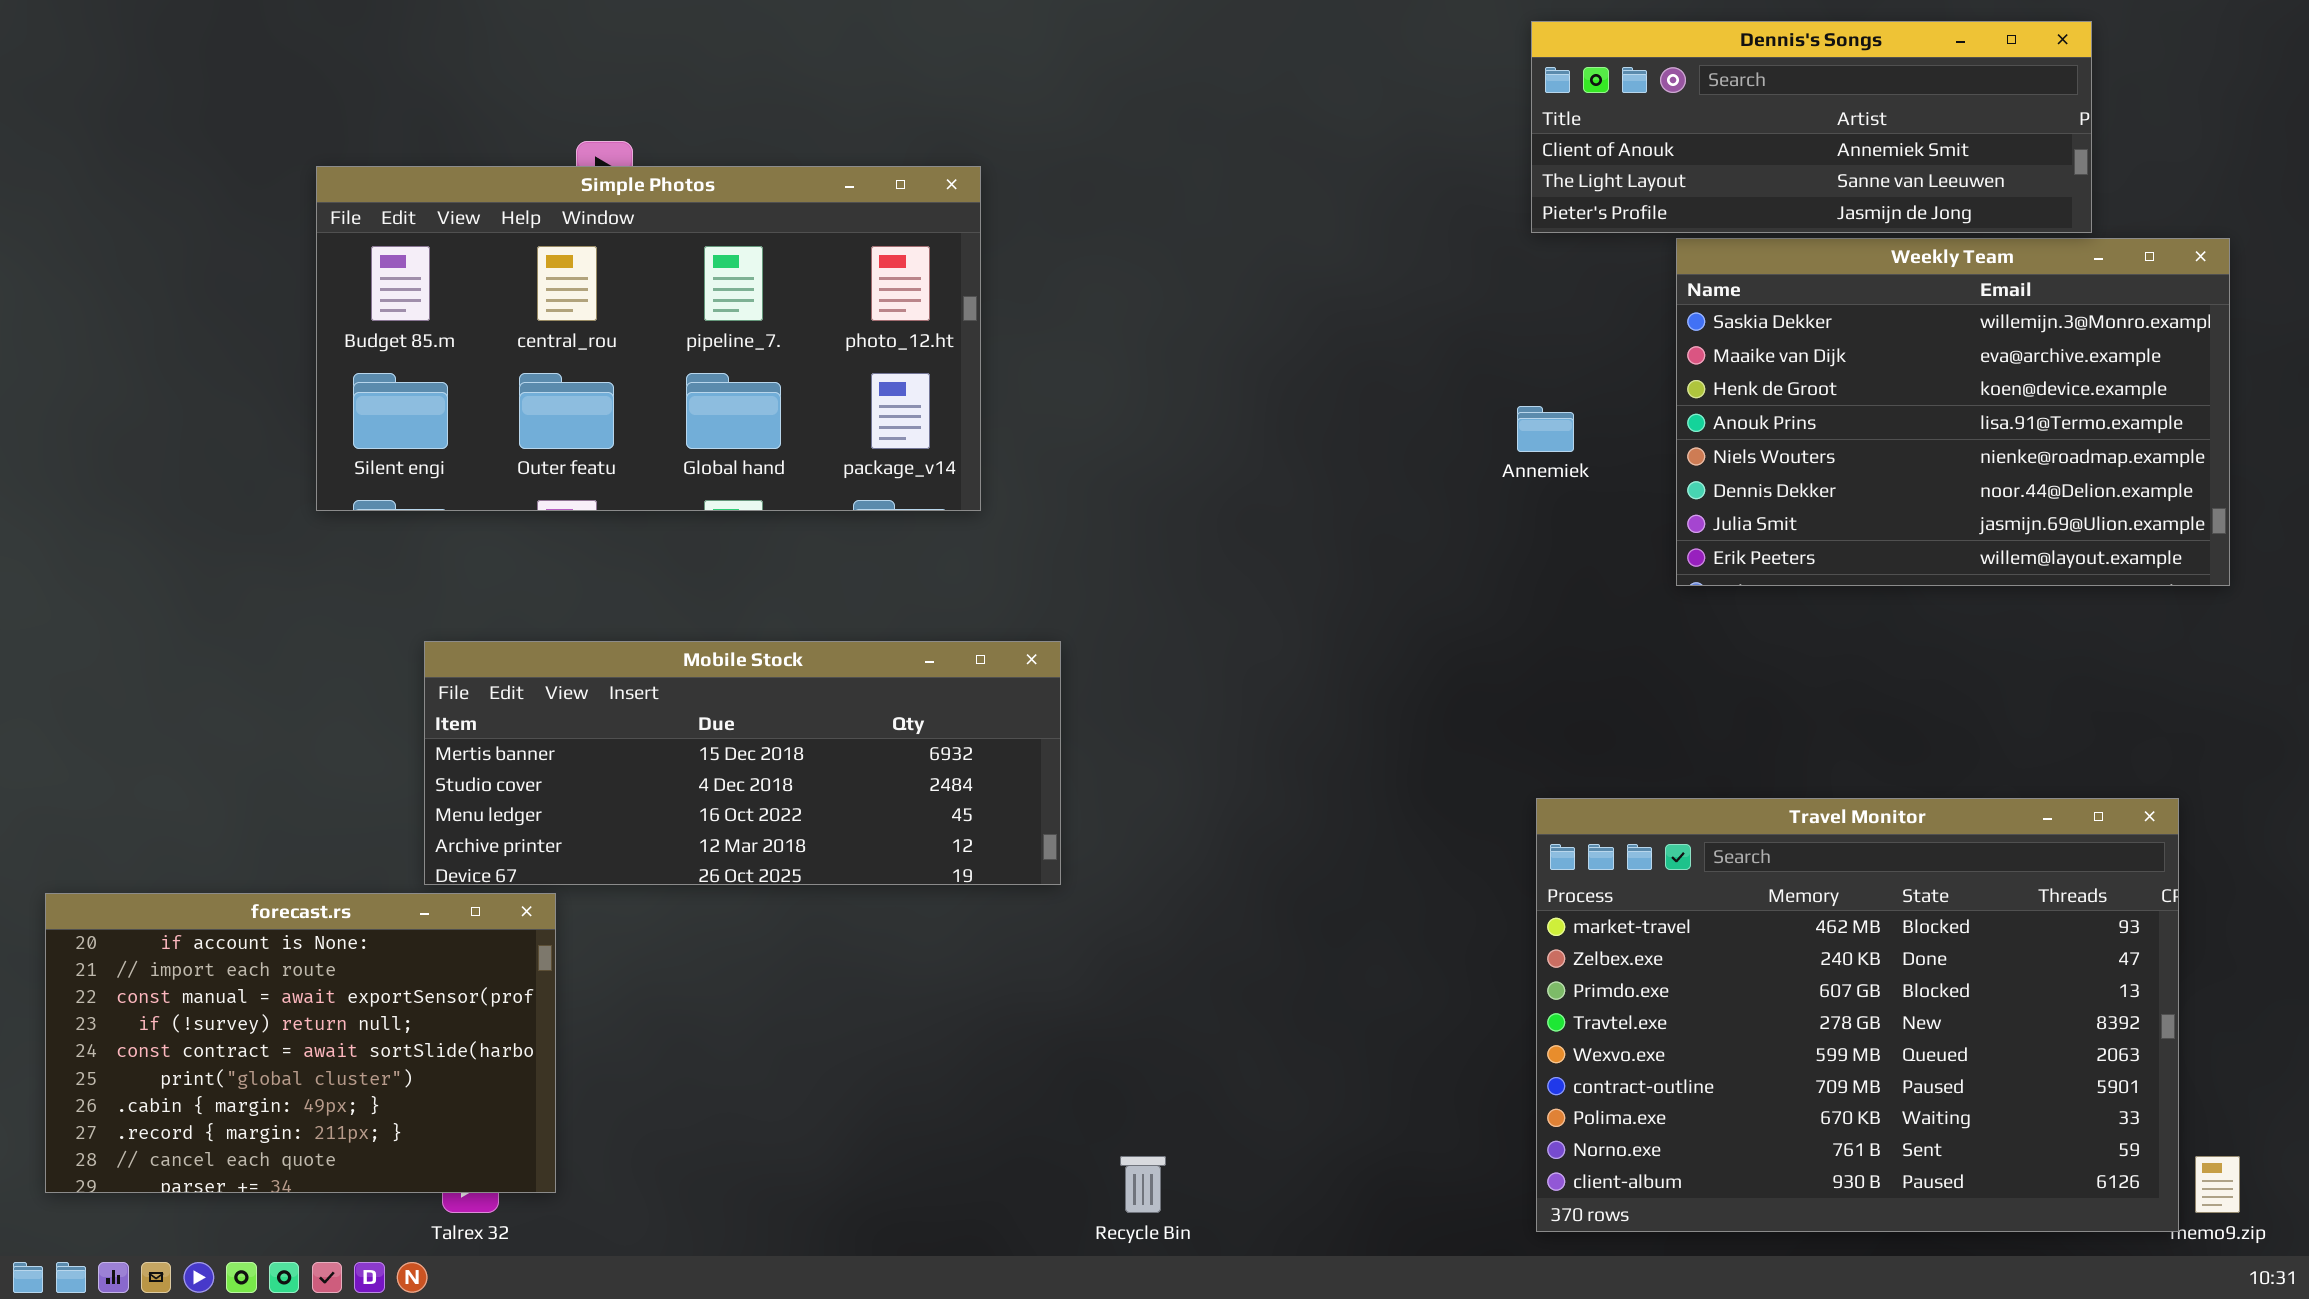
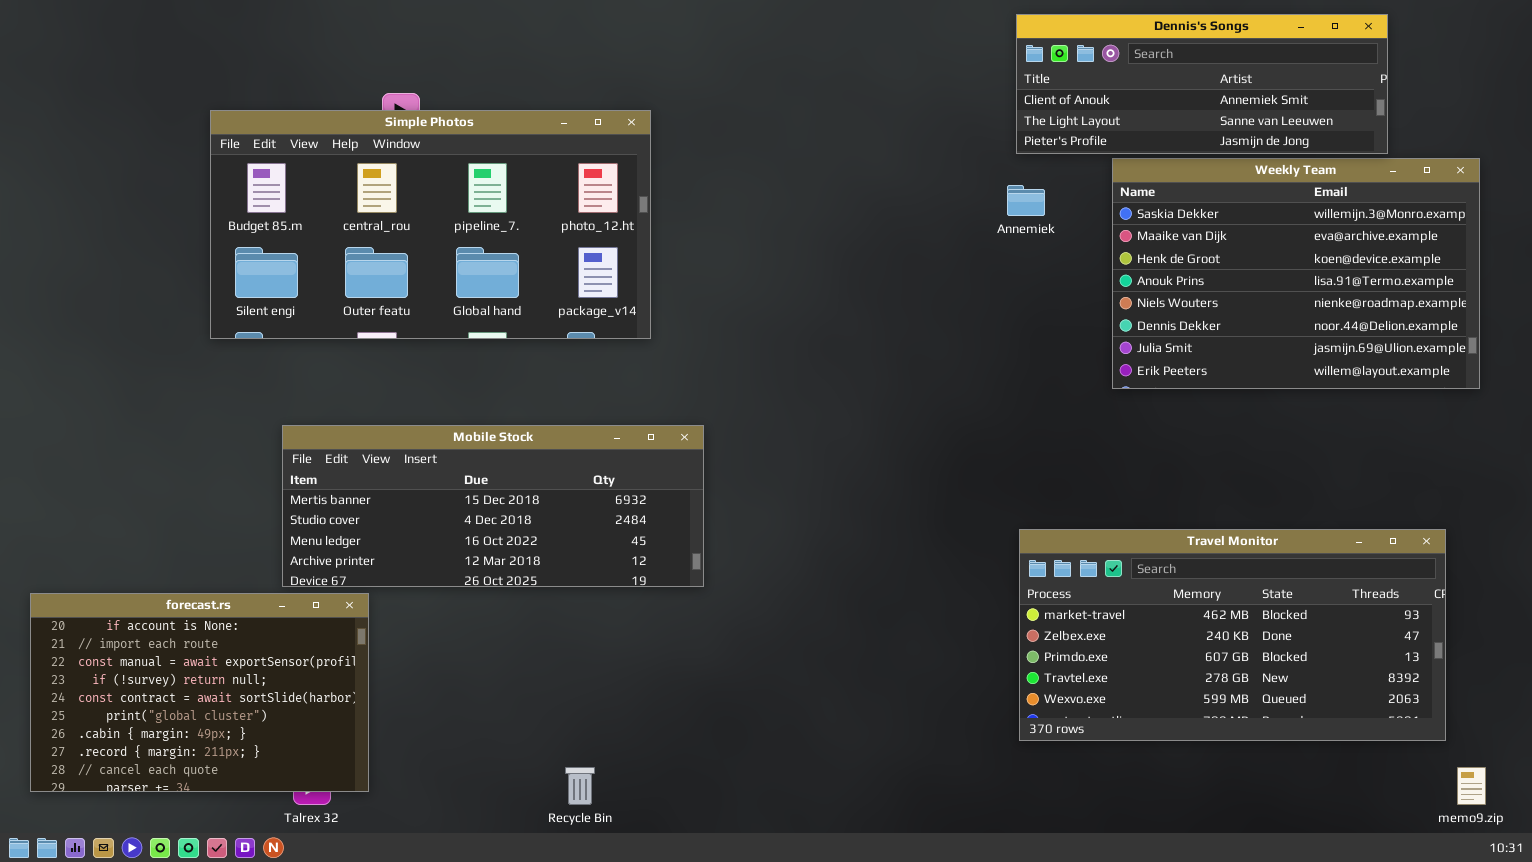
Annemiek: [1517,406,1574,452] -> [1007,185,1045,216], moved
Travel Monitor: [1536,798,2179,1232] -> [1019,529,1446,741], resized
Recycle Bin: [1120,1156,1166,1213] -> [565,767,595,805], moved

